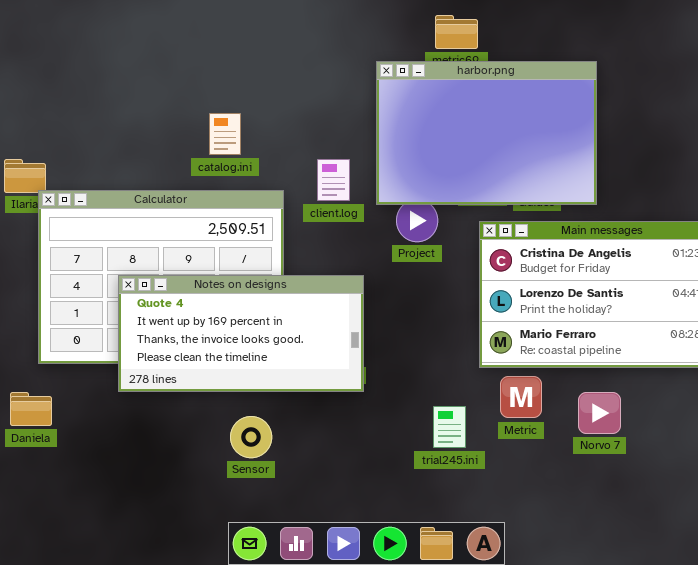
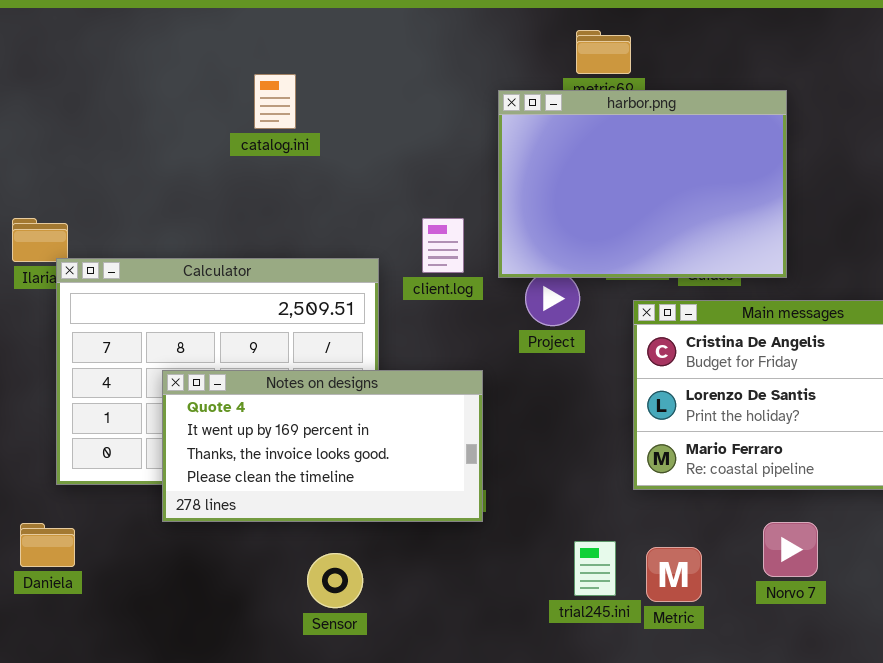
catalog.ini: [209,113,241,155] -> [254,74,296,129], moved
Metric: [500,376,542,418] -> [646,547,702,602], moved

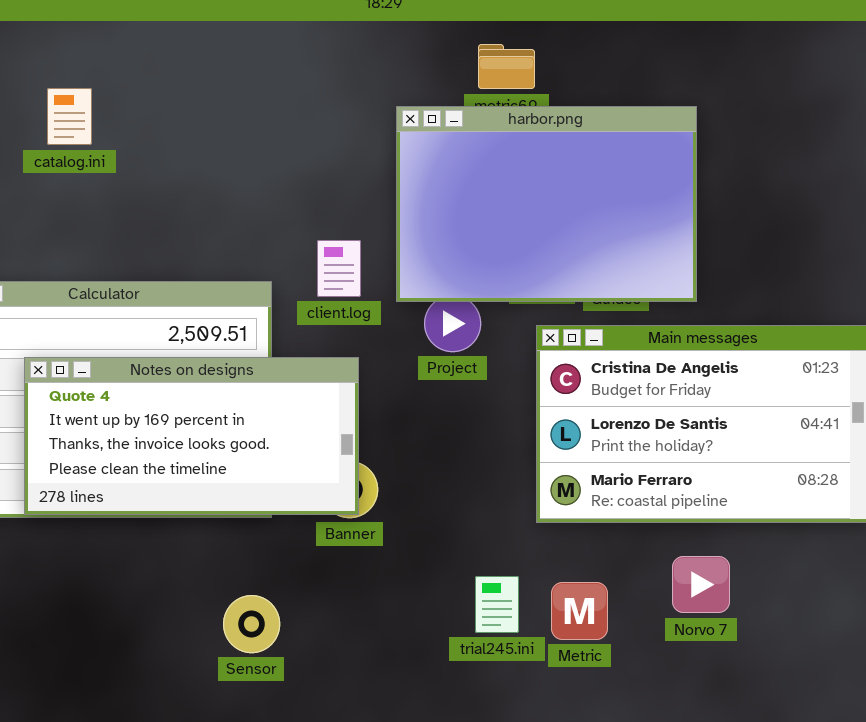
catalog.ini: [254,74,296,129] -> [47,88,92,145], moved
Notes on designs: [162,370,483,522] -> [24,357,359,515], moved
Sensor: [307,553,363,608] -> [223,595,280,653], moved

